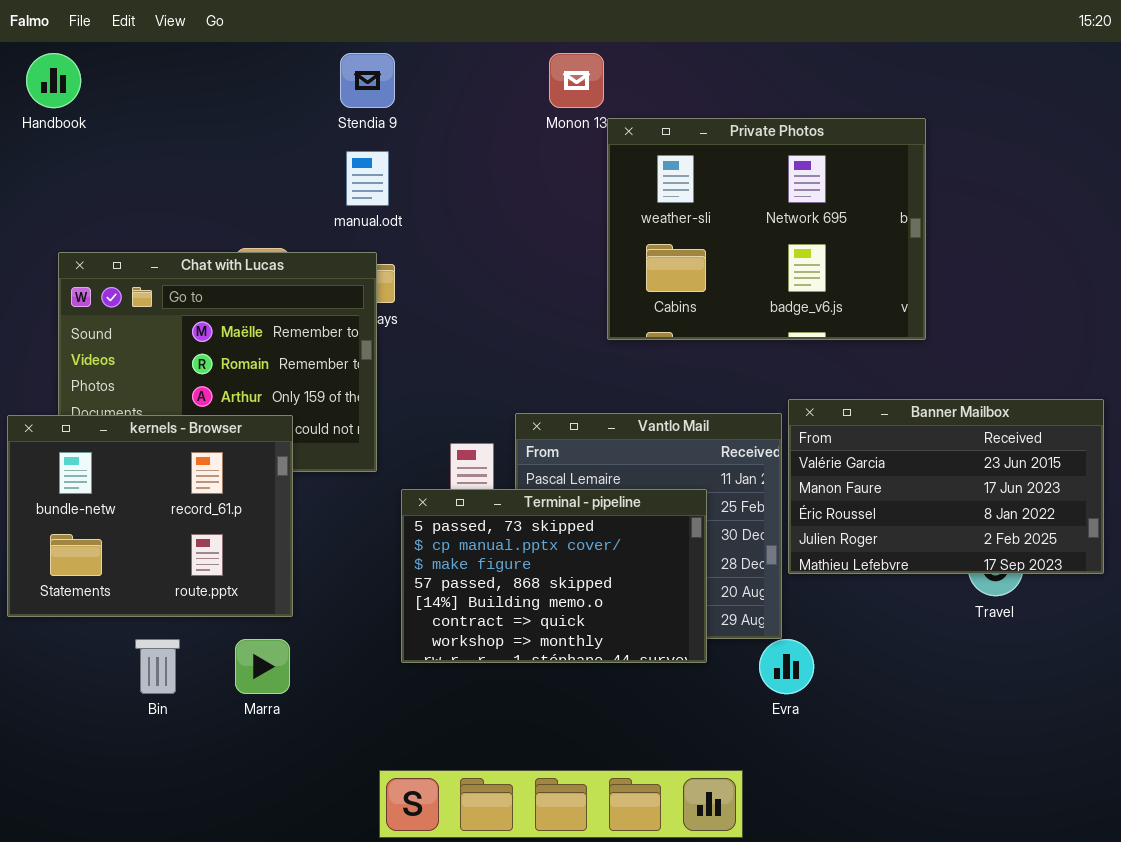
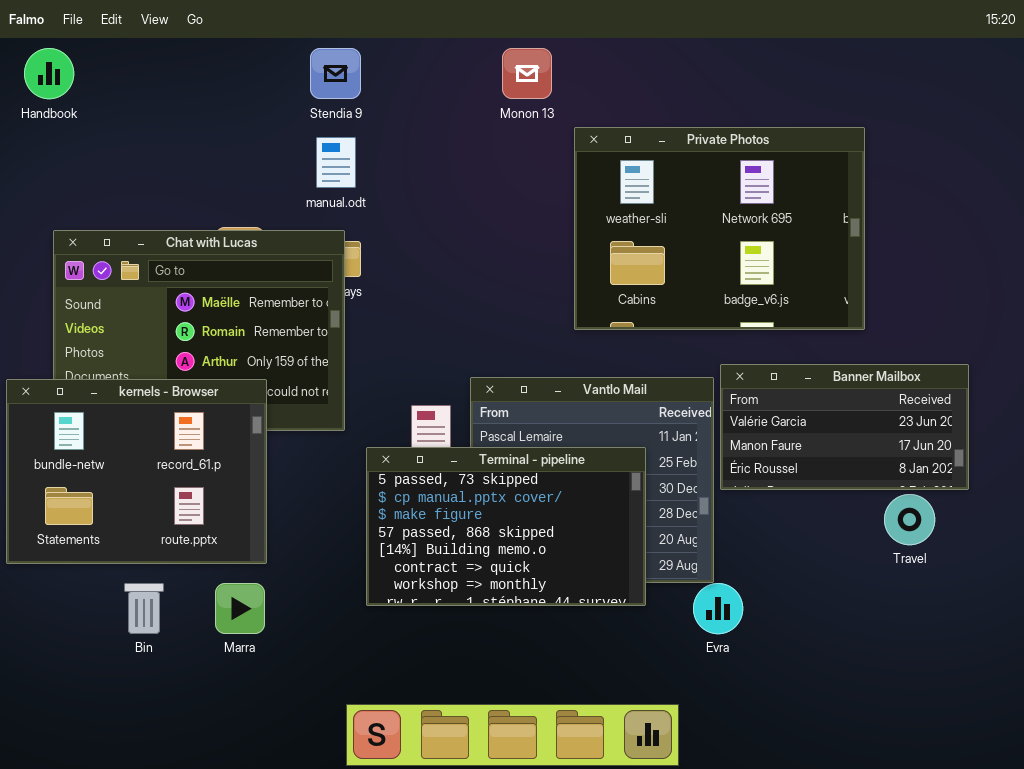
Private Photos: [607,118,926,340] -> [574,127,865,330], moved
Banner Mailbox: [788,399,1104,574] -> [720,364,969,490], resized

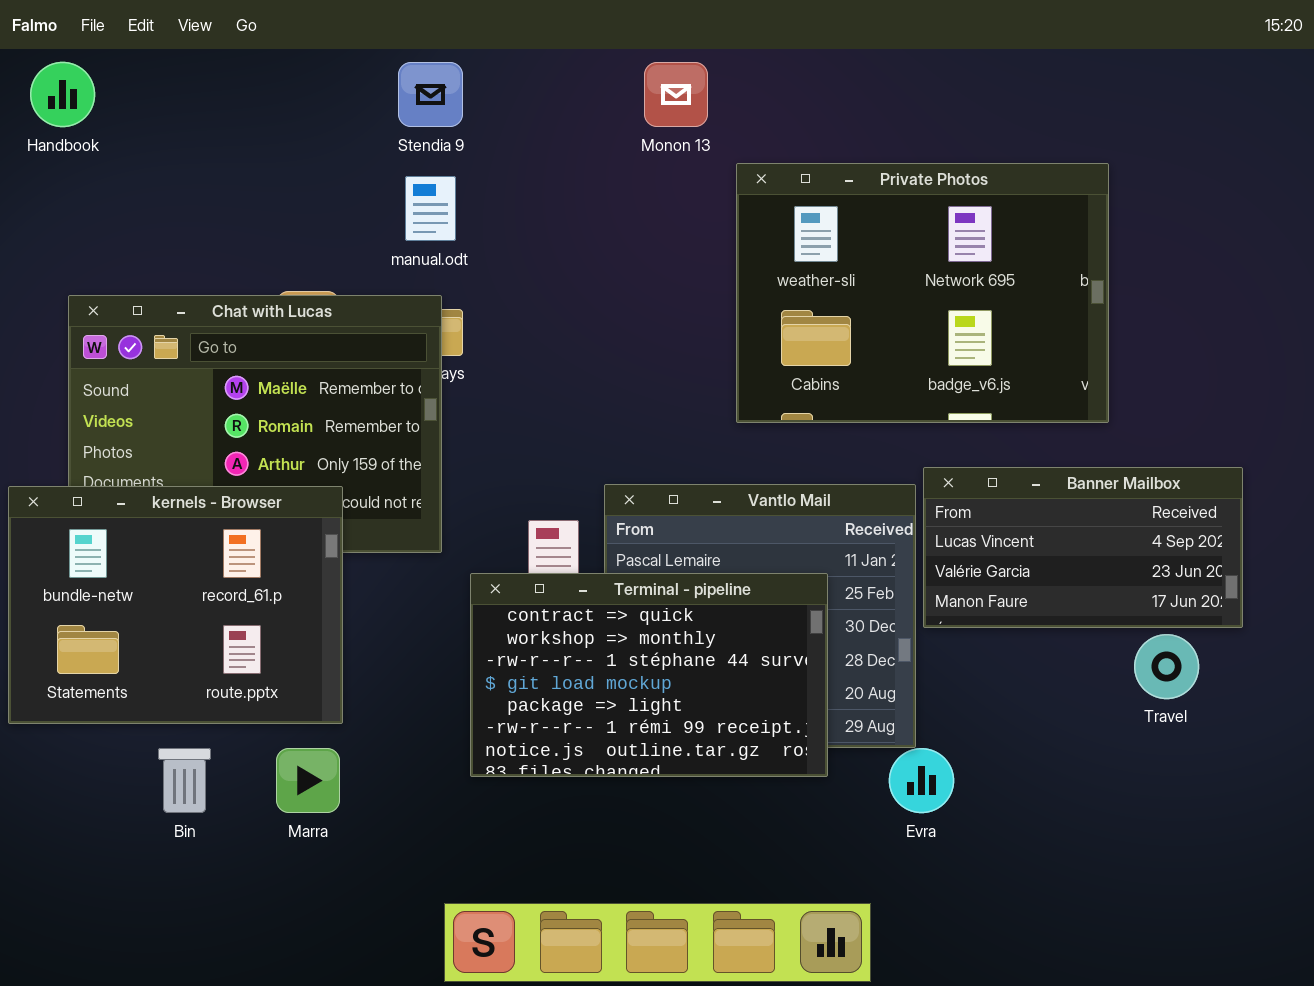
Banner Mailbox: [720,364,969,490] -> [923,467,1243,628], scrolled up 1 row
Terminal - pipeline: [366,447,646,606] -> [470,573,828,777], scrolled down 5 rows

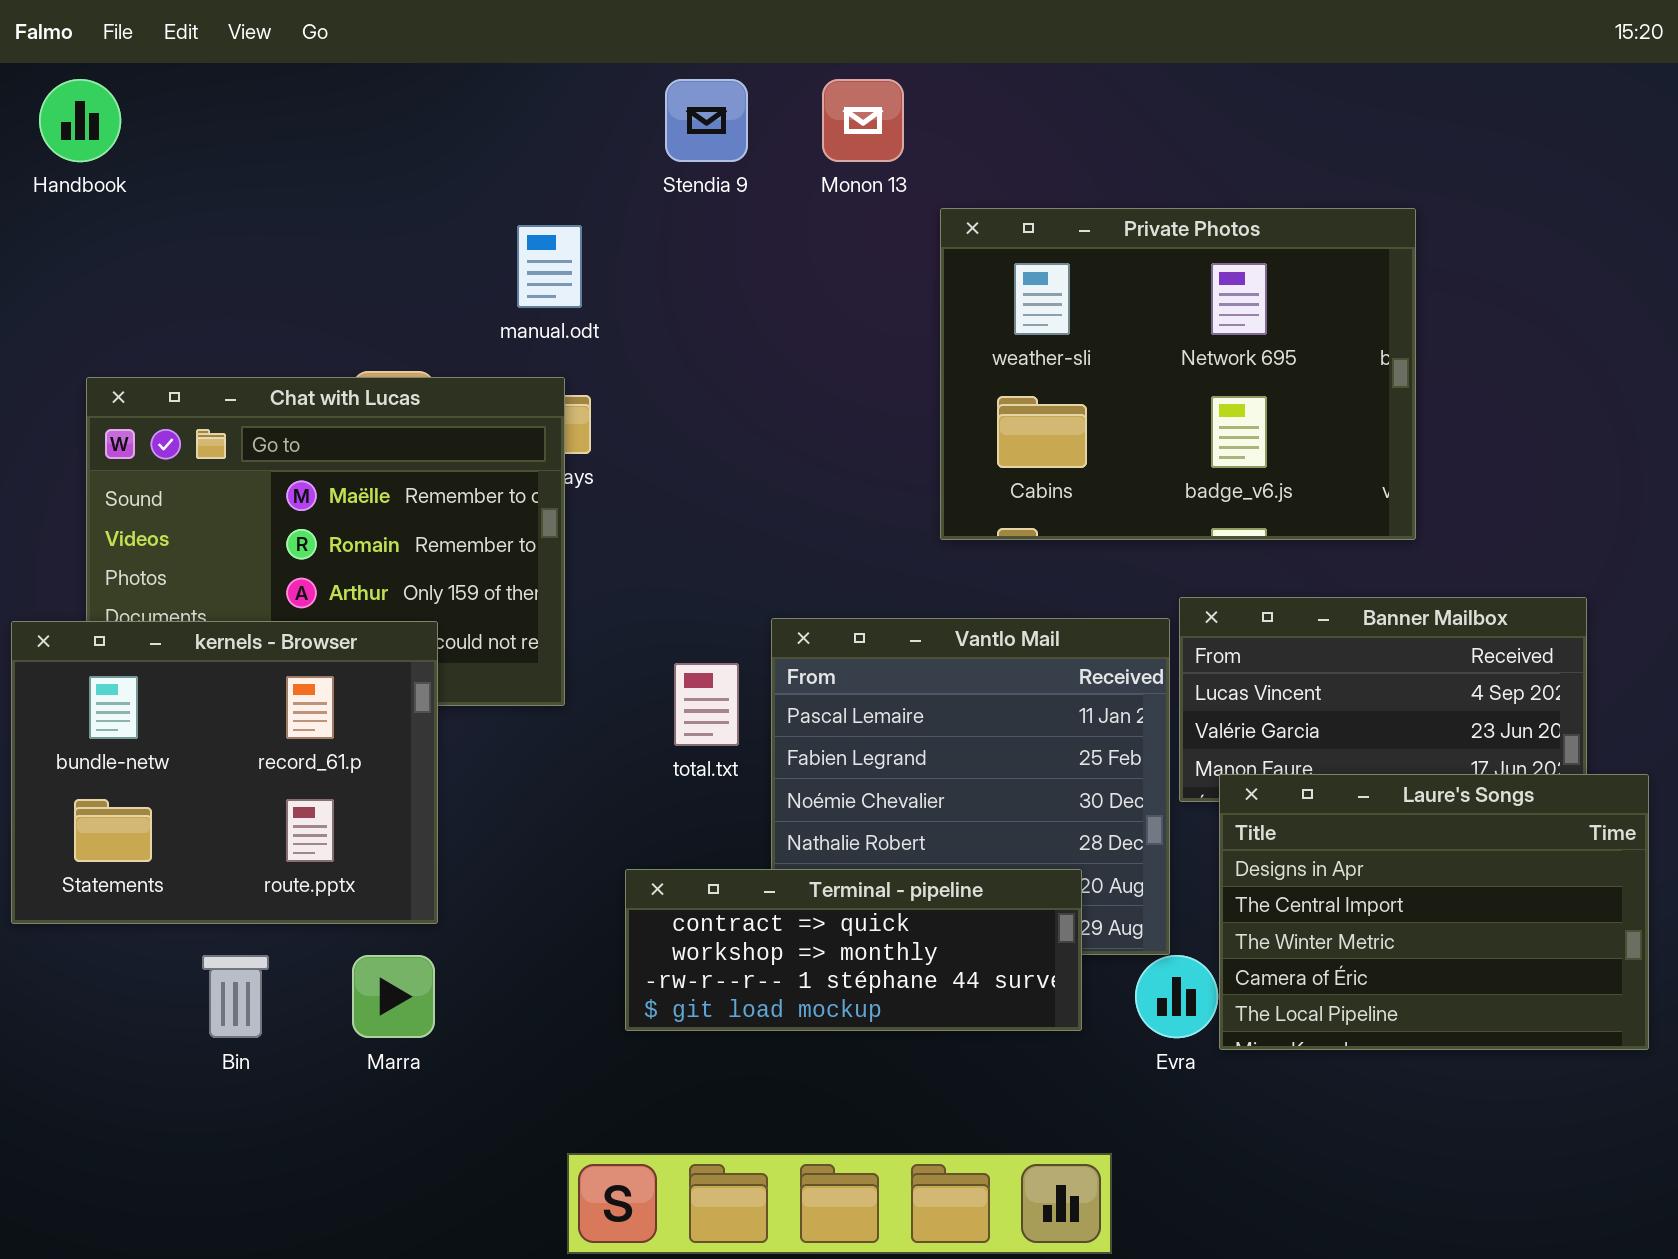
Stendia 9: [398,62,463,127] -> [665,79,748,162], moved
Terminal - pipeline: [470,573,828,777] -> [625,869,1082,1031], moved, resized
Laure's Songs: none -> [1219,774,1649,1050], opened

